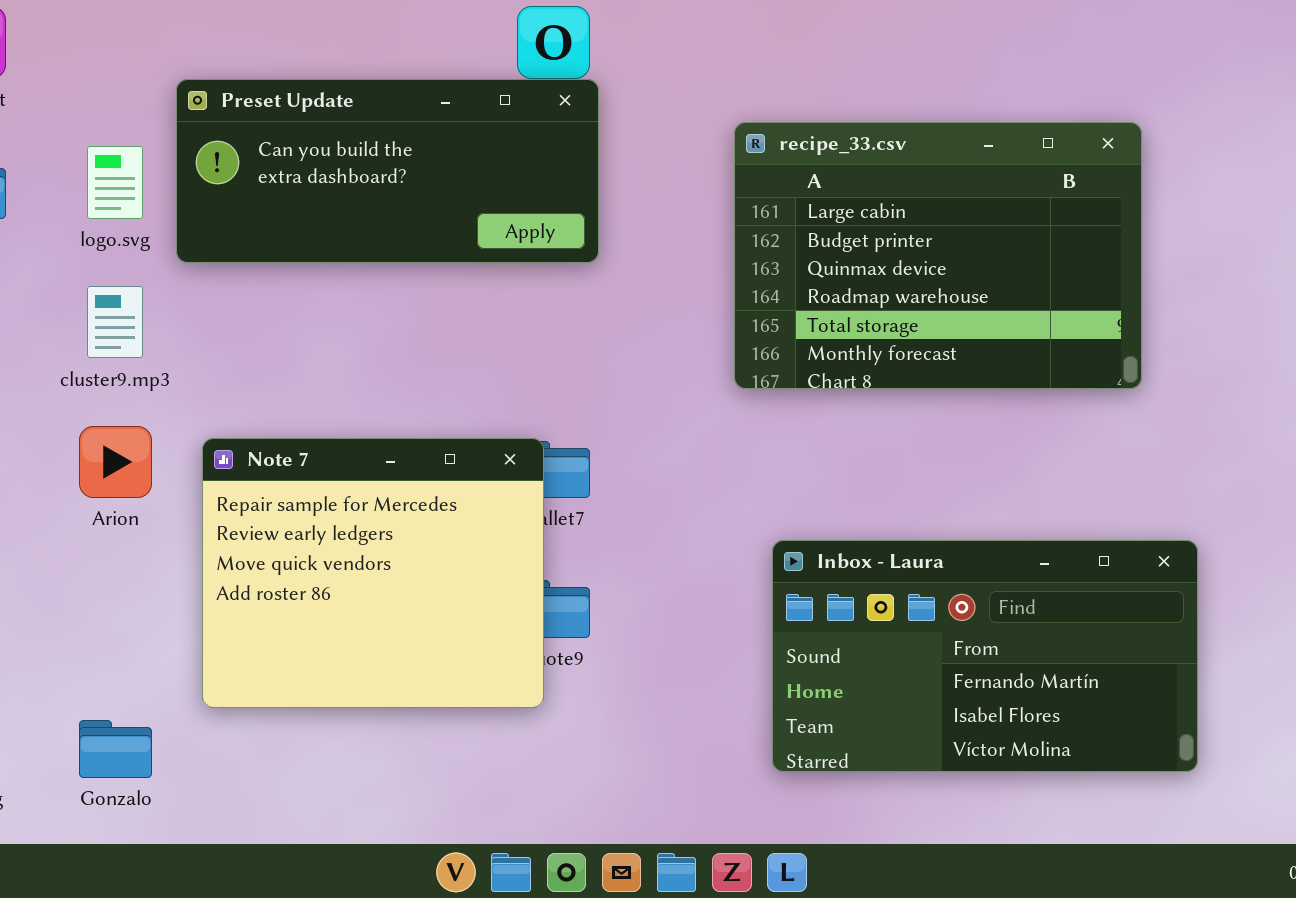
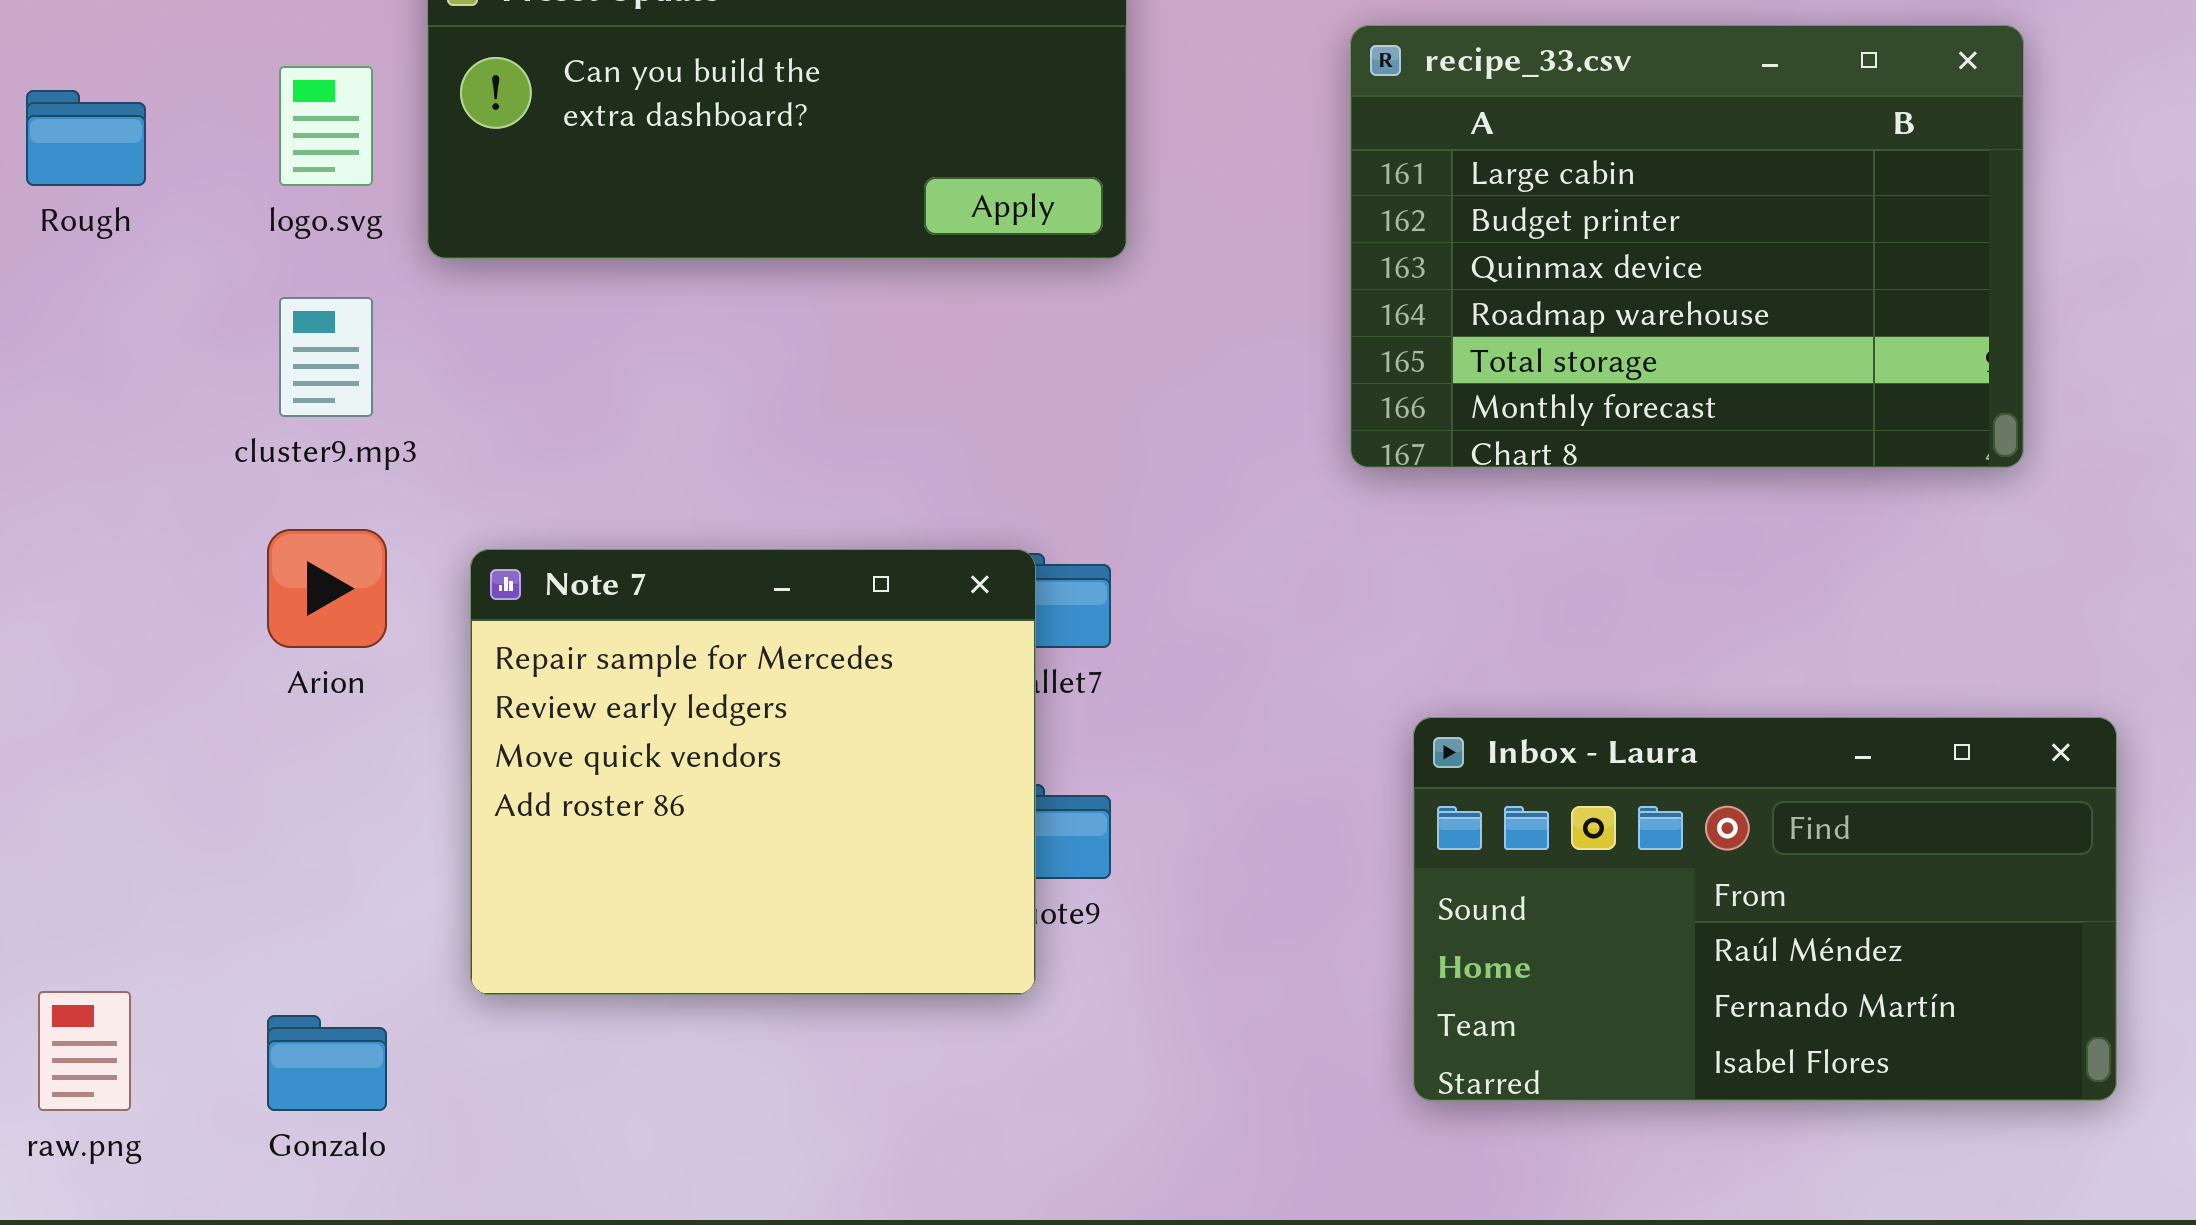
Inbox - Laura: [772,540,1198,772] -> [1413,717,2117,1101], scrolled up 1 row

